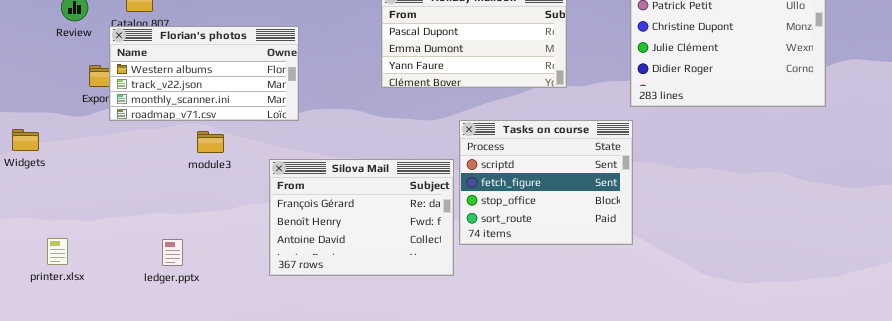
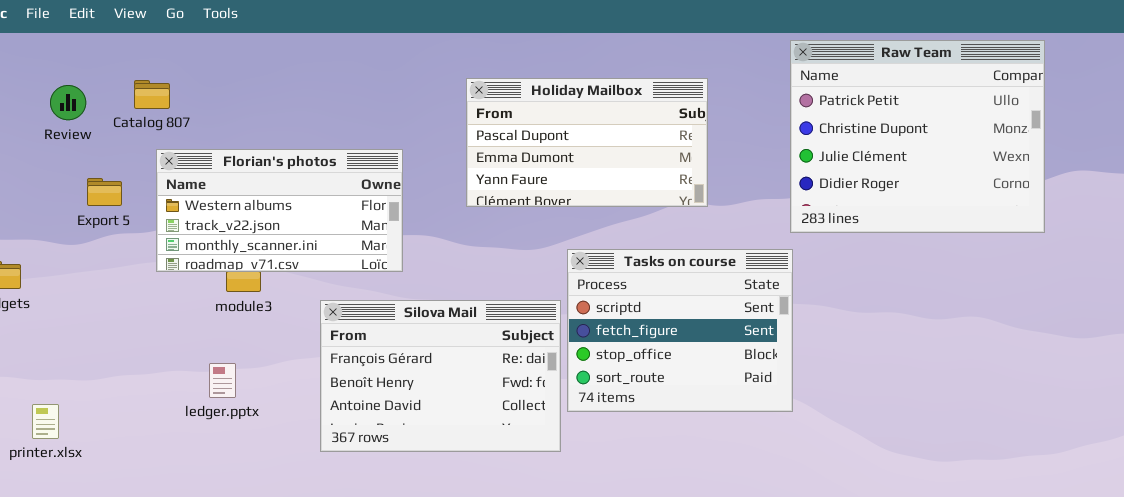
Florian's photos: [109,26,299,121] -> [156,149,403,272], moved
ledger.pptx: [162,239,183,266] -> [209,363,236,398], moved

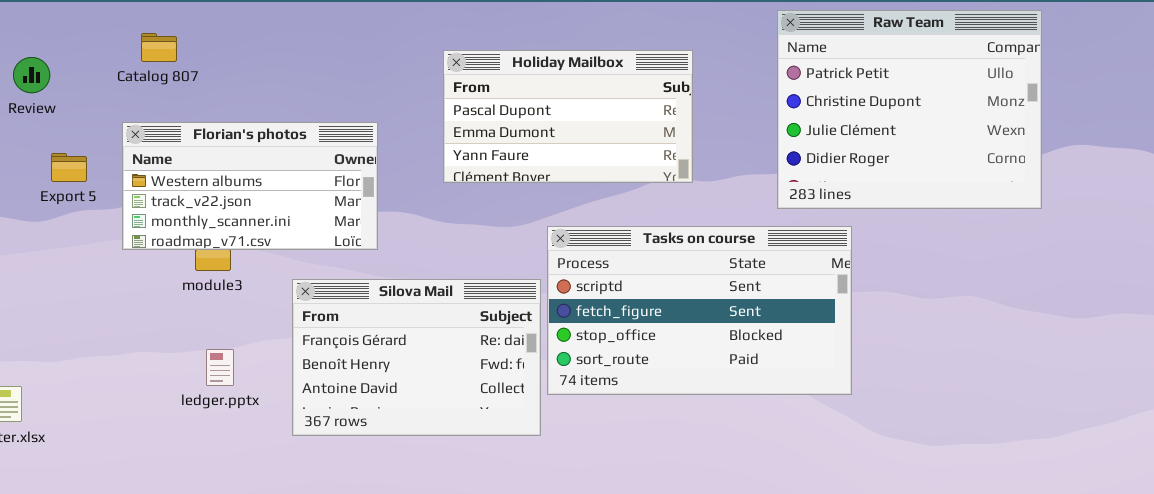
Catalog 807: [134,80,170,109] -> [141,33,177,62], moved
Tasks on course: [567,249,793,412] -> [547,226,852,395], resized
ledger.pptx: [209,363,236,398] -> [206,349,234,386], moved

